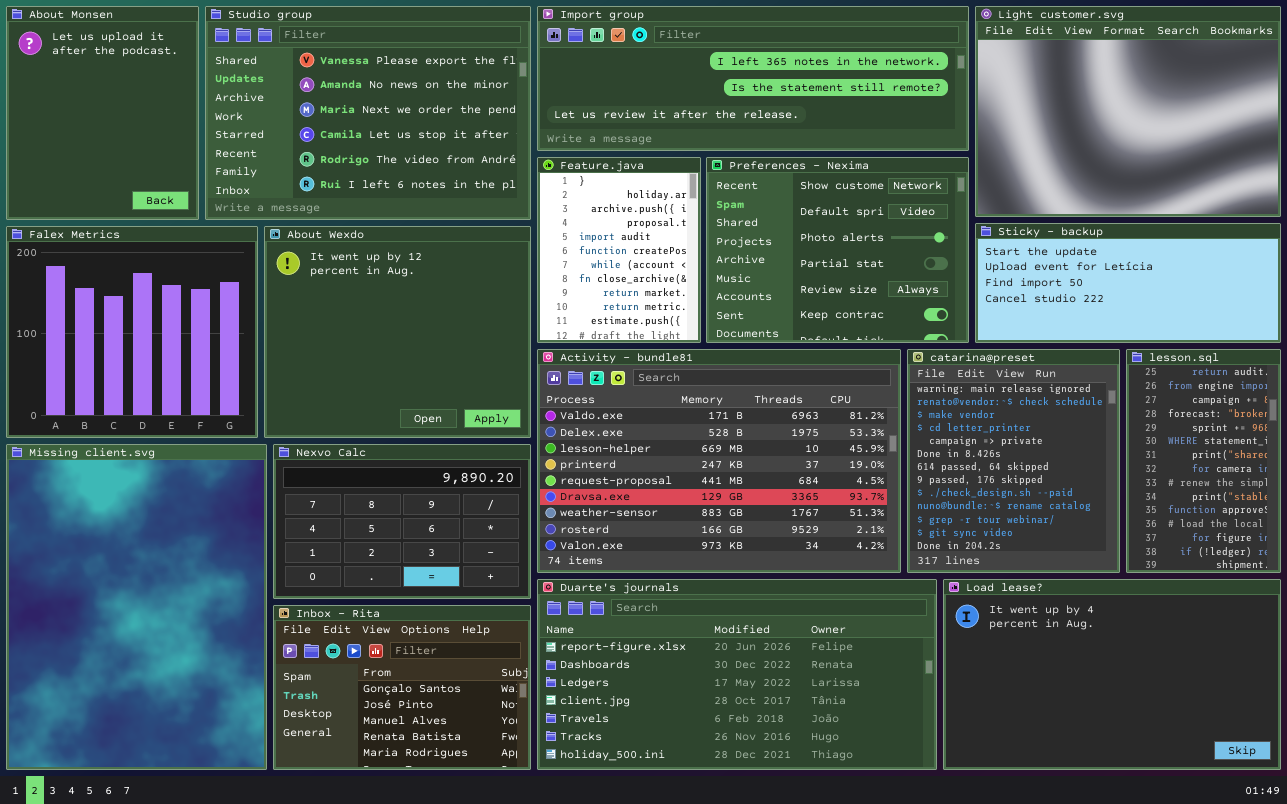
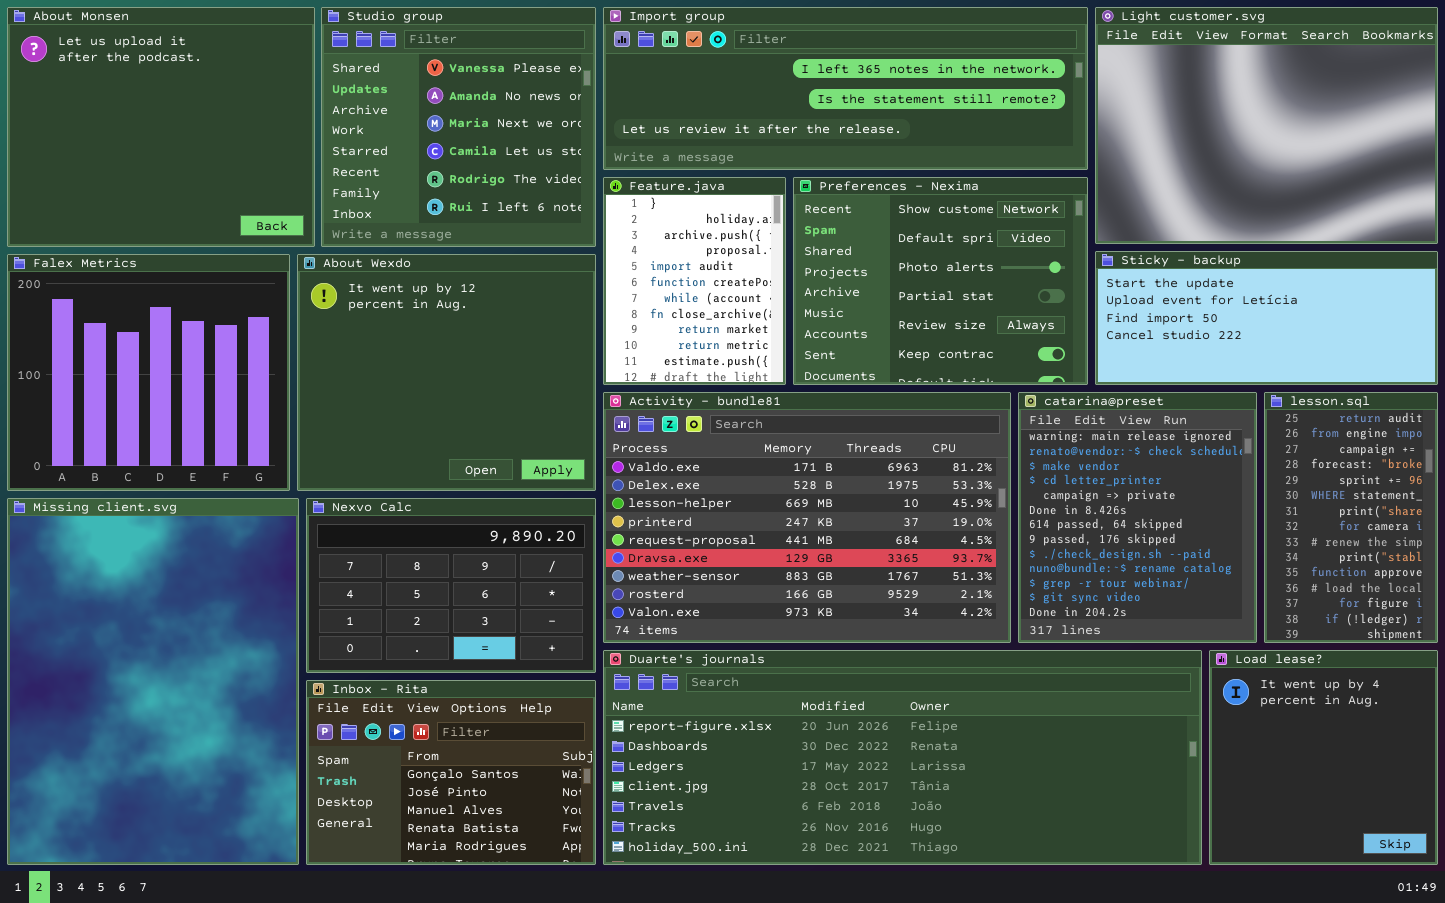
About Monsen: [6,6,199,220] -> [7,7,315,247], resized
Studio group: [205,6,531,220] -> [321,7,596,247], resized
Duarte's journals: [537,579,937,770] -> [603,650,1202,865], resized
Load lease?: [943,579,1281,770] -> [1209,650,1438,865], resized

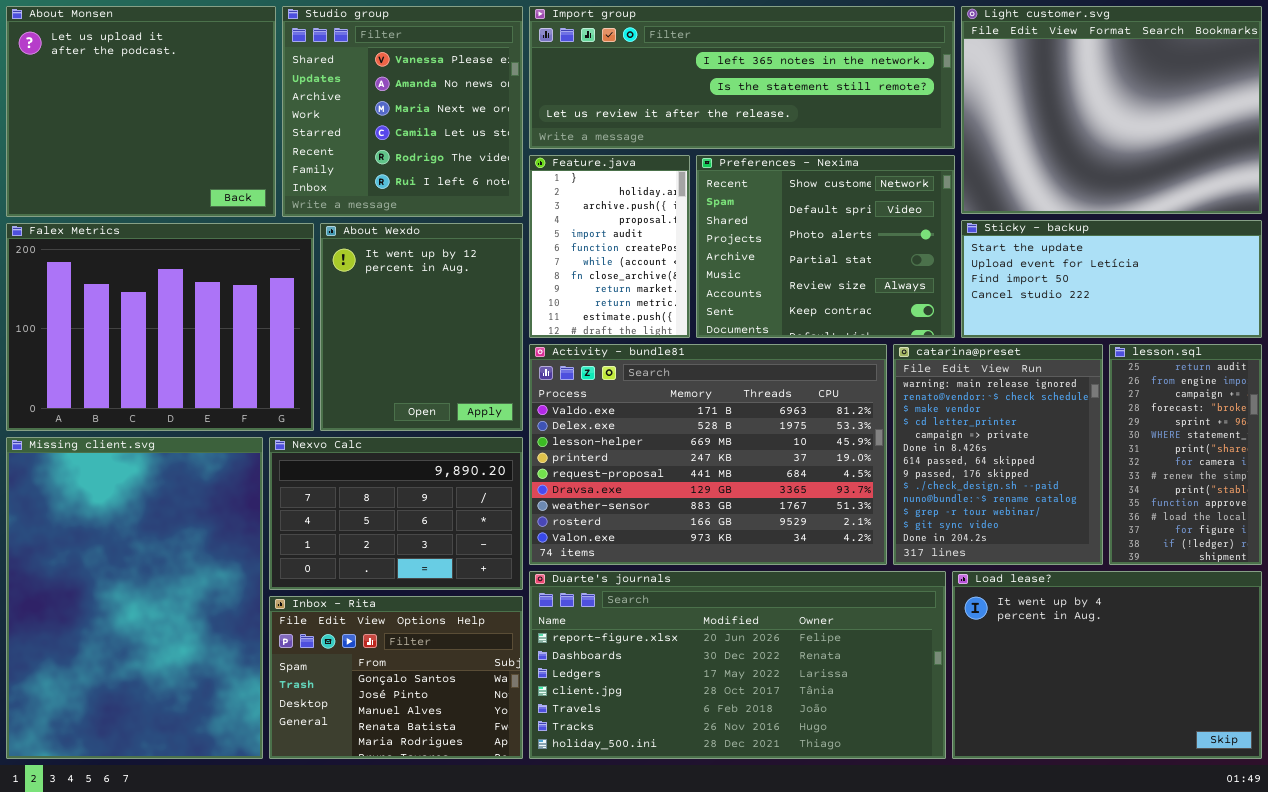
Falex Metrics: [7,254,290,491] -> [6,223,314,431], resized
About Wexdo: [297,254,596,491] -> [320,223,523,431], resized
Duarte's journals: [603,650,1202,865] -> [529,571,946,759], resized
Load lease?: [1209,650,1438,865] -> [952,571,1262,759], resized

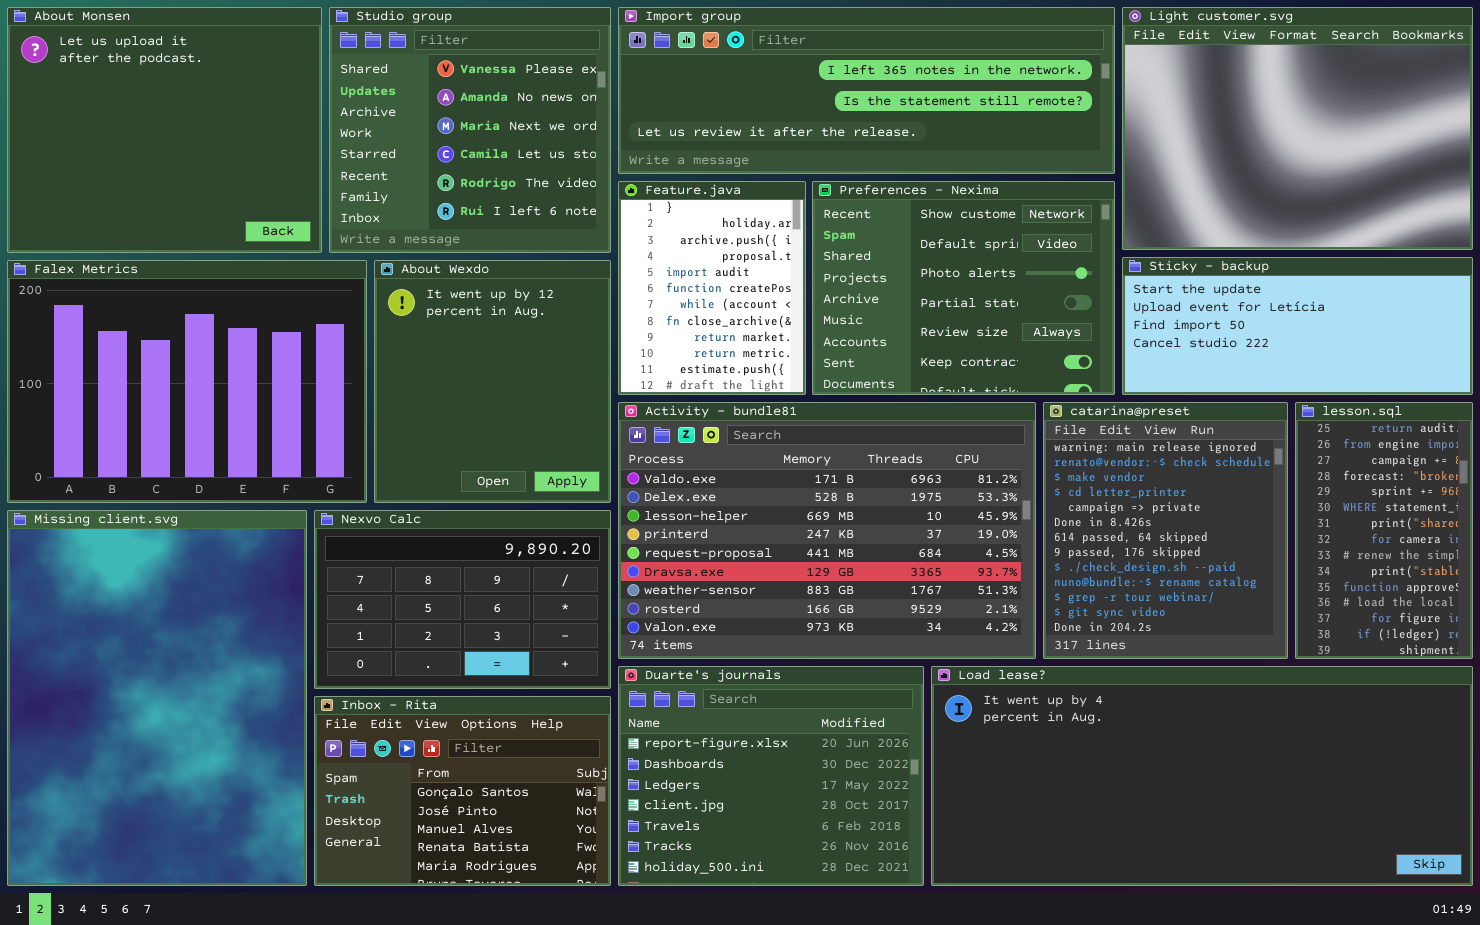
Duarte's journals: [529,571,946,759] -> [618,666,924,886], resized
Load lease?: [952,571,1262,759] -> [931,666,1473,886], resized

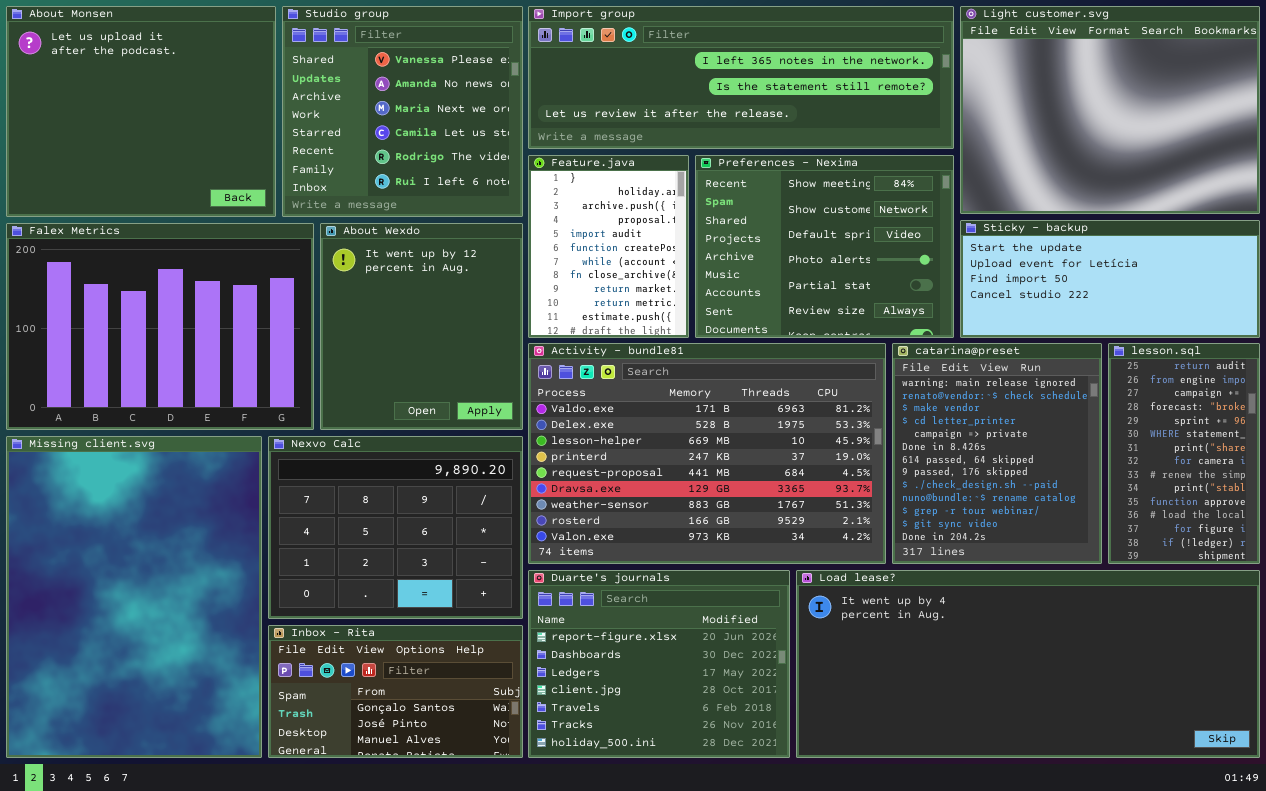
Preferences - Nexima: [812,181,1115,395] -> [695,155,954,338], scrolled up 1 row
Nexvo Calc: [314,510,611,689] -> [268,436,523,619], resized
Inbox - Rita: [314,696,611,886] -> [268,625,523,758], resized

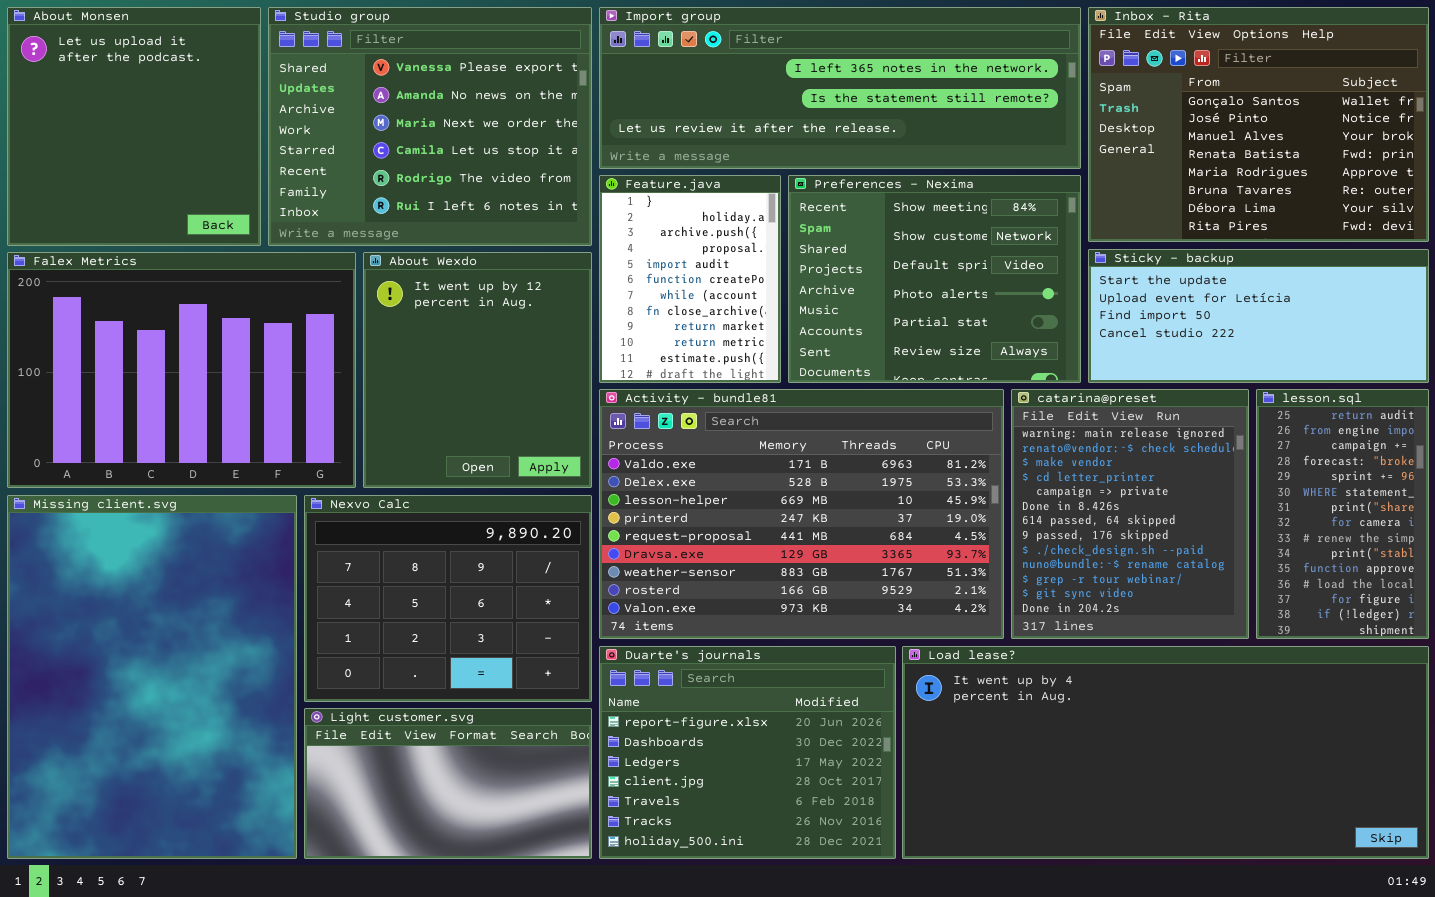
About Monsen: [6,6,276,217] -> [7,7,261,246], resized
Studio group: [282,6,523,217] -> [268,7,592,246], resized
Light customer.svg: [960,6,1260,214] -> [304,708,592,859], moved, resized
Inbox - Rita: [268,625,523,758] -> [1088,7,1429,242], moved, resized

